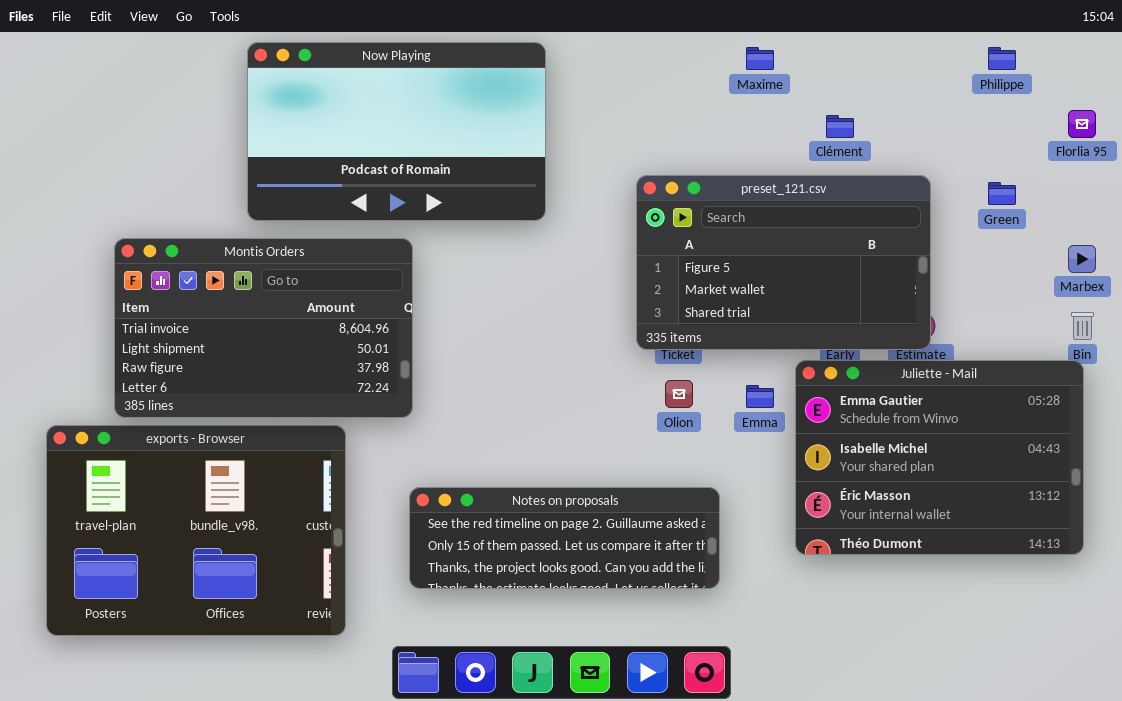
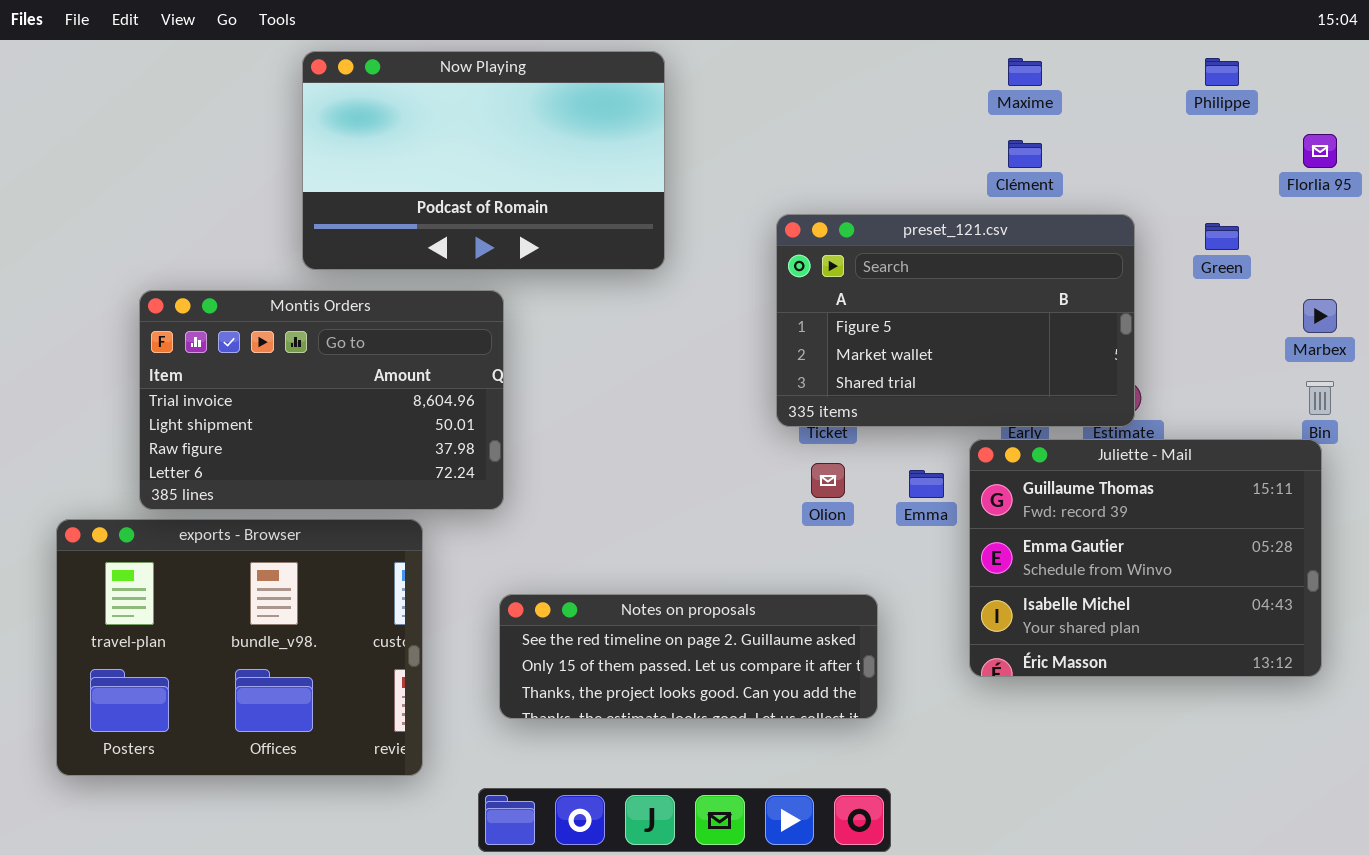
Maxime: [746,47,774,70] -> [1008,58,1042,86], moved
Juliette - Mail: [795,360,1084,555] -> [969,439,1322,677], scrolled up 1 row

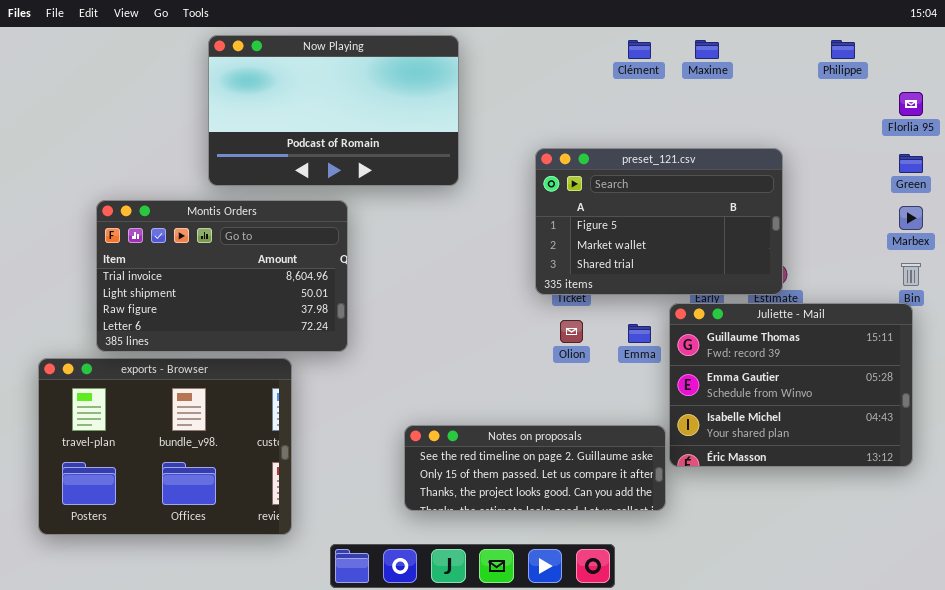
Clément: [1008,140,1042,168] -> [628,40,651,59], moved
Green: [1205,223,1239,250] -> [899,154,923,173], moved
Notes on proposals: [499,594,878,719] -> [404,425,666,511], moved

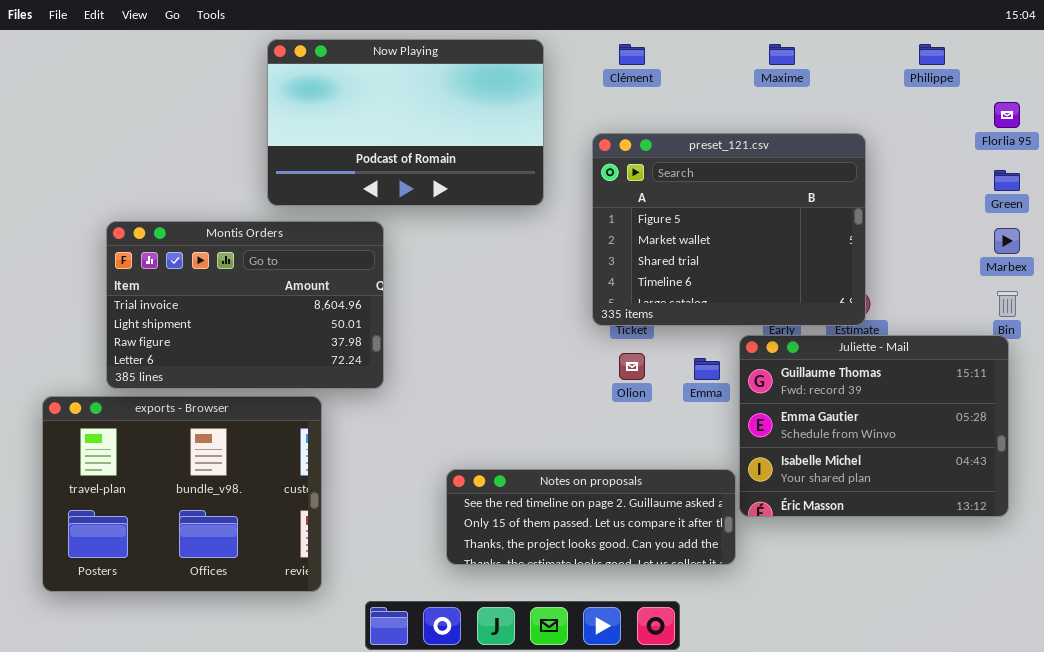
Now Playing: [208,35,459,186] -> [267,39,544,206], moved
Clément: [628,40,651,59] -> [619,44,645,65], moved
preset_121.csv: [535,148,783,295] -> [592,133,866,326], resized

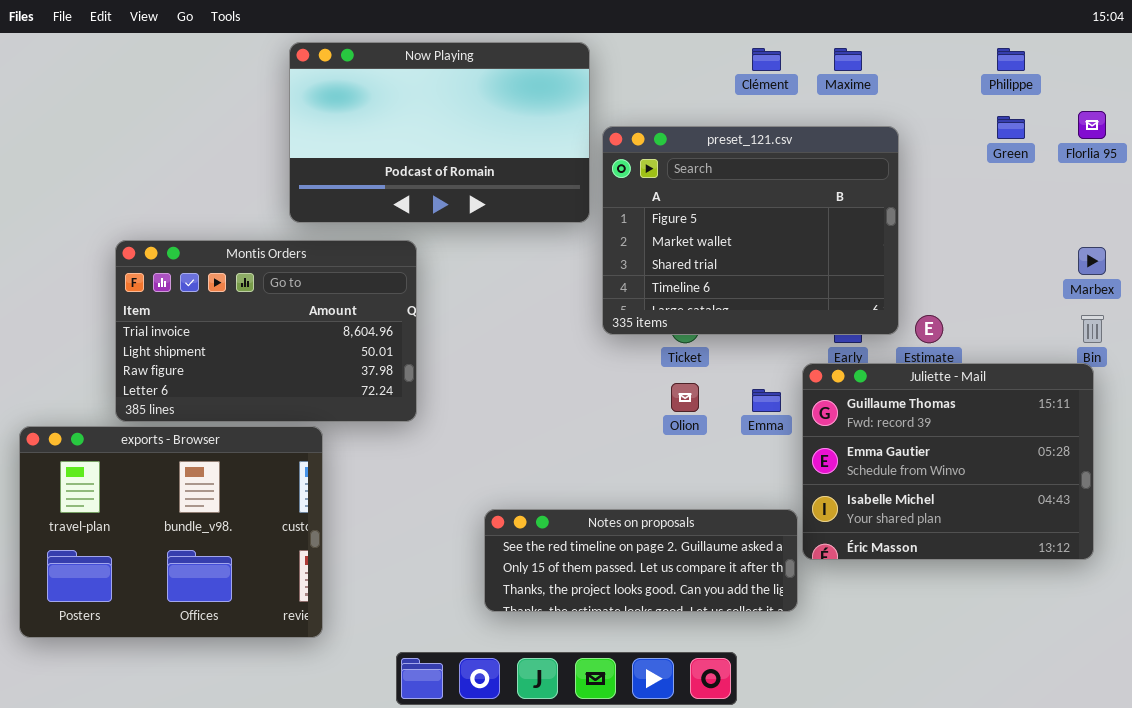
Clément: [619,44,645,65] -> [752,48,781,71], moved
preset_121.csv: [592,133,866,326] -> [602,126,899,335], moved
Green: [994,170,1020,191] -> [997,116,1025,139], moved
exports - Browser: [42,396,322,592] -> [19,426,323,638], moved

